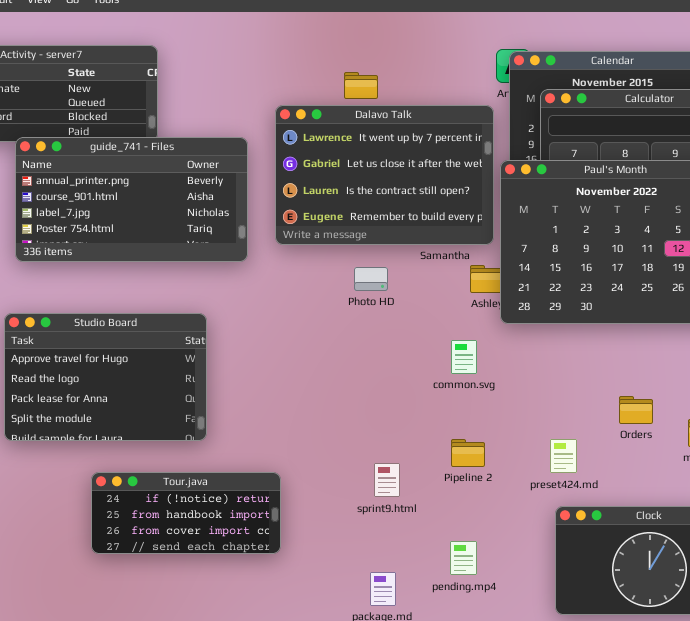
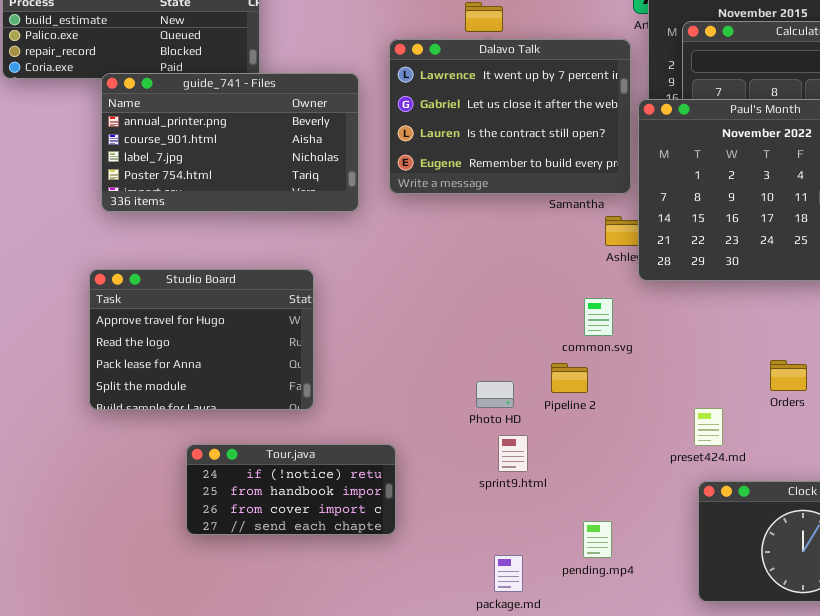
Photo HD: [354,267,388,291] -> [476,381,514,408], moved
Pipeline 2: [451,439,485,467] -> [551,363,588,393], moved

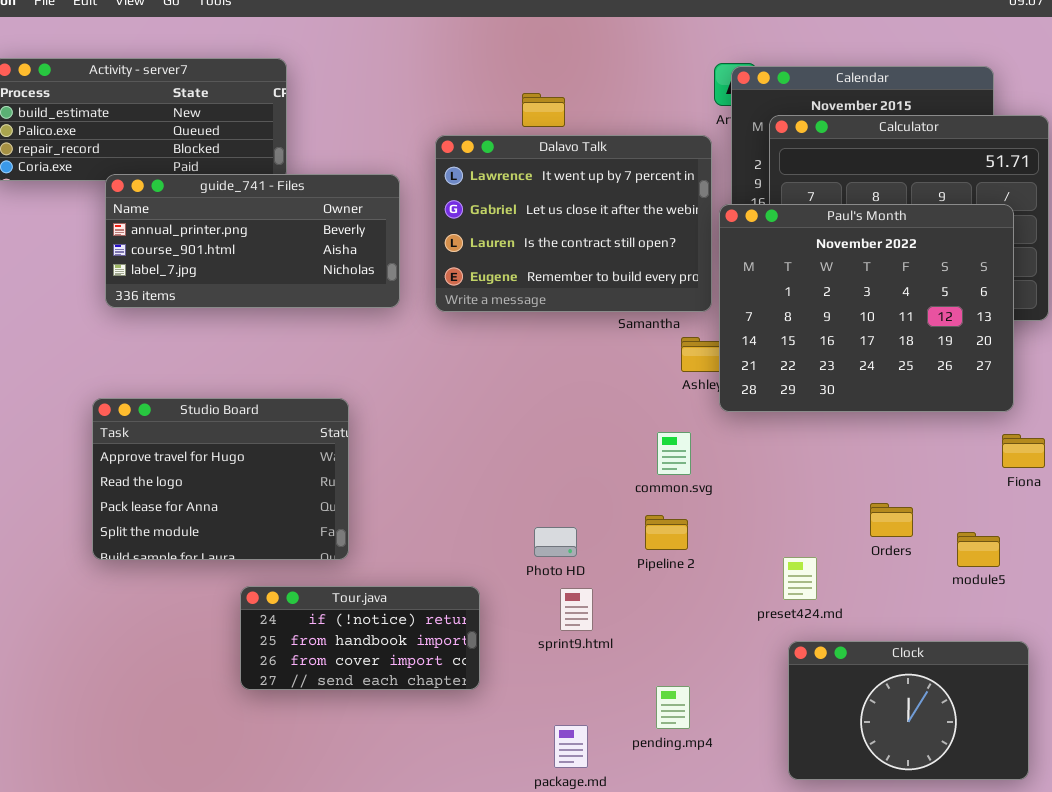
guide_741 - Files: [101,73,359,212] -> [105,174,400,308], resized
Pipeline 2: [551,363,588,393] -> [645,515,688,550], moved
Tour.java: [186,444,396,535] -> [240,586,480,690], moved

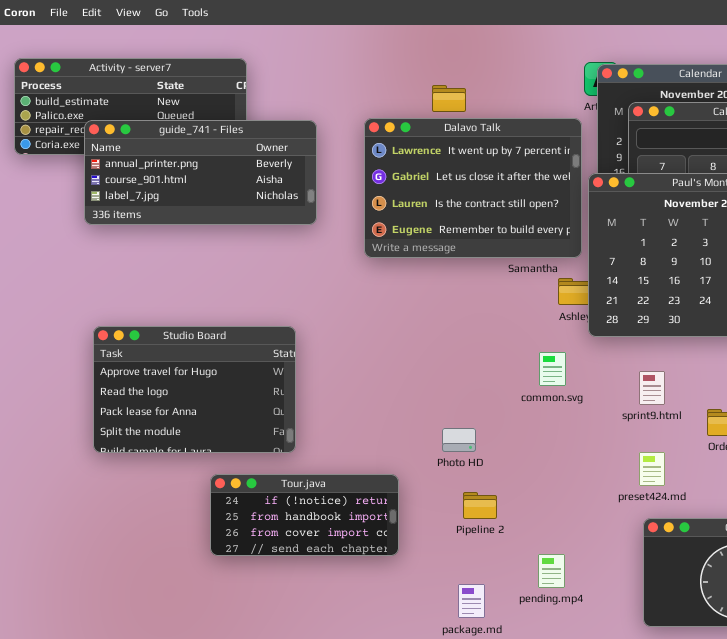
guide_741 - Files: [105,174,400,308] -> [84,120,317,225], moved
Pipeline 2: [645,515,688,550] -> [463,492,497,519], moved
sprint9.html: [560,588,593,631] -> [639,371,665,405], moved

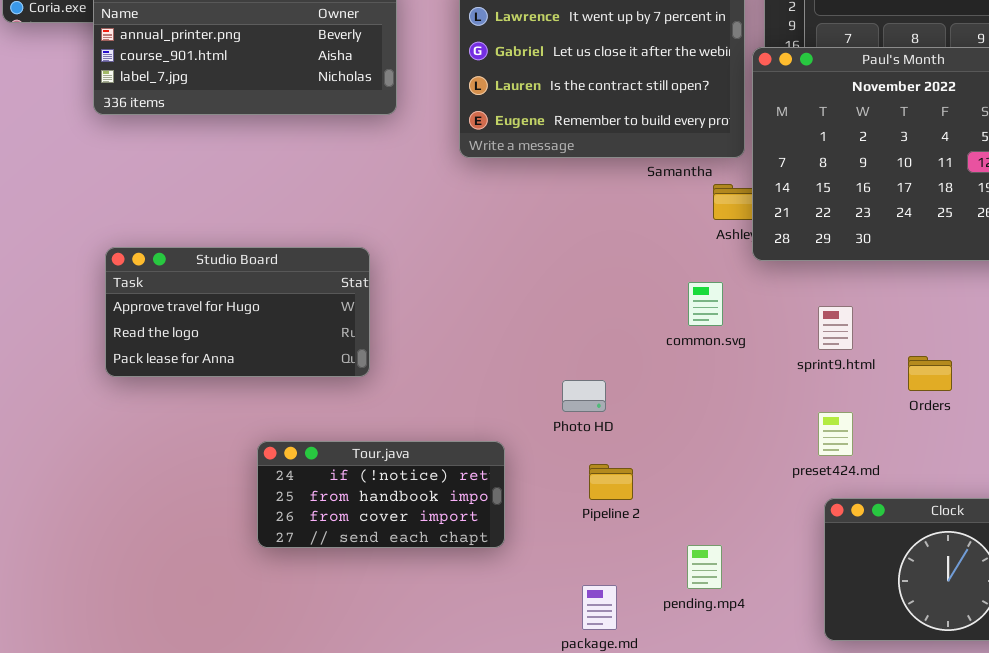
Studio Board: [93,326,296,453] -> [105,247,370,377], resized

